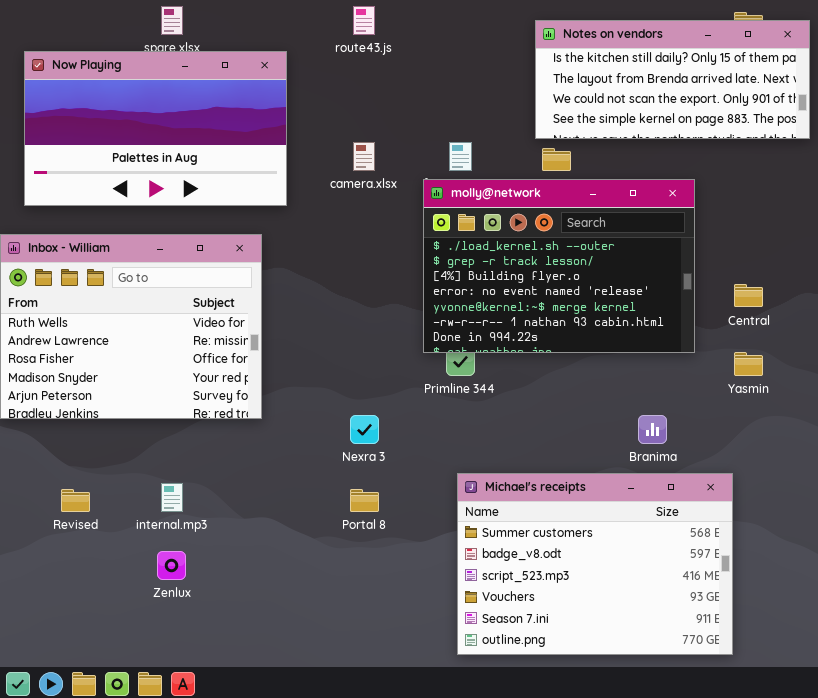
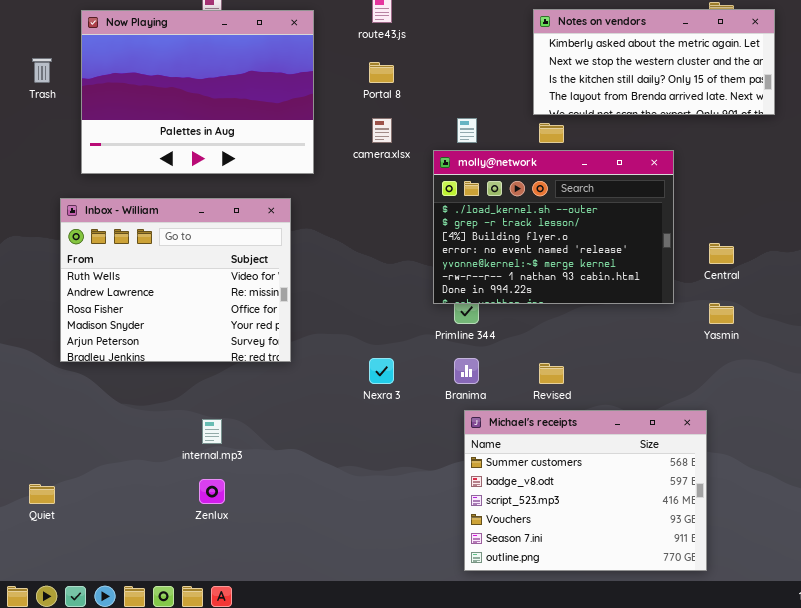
Notes on vendors: [535,20,810,139] -> [533,9,775,115], scrolled up 2 rows
Now Playing: [24,51,287,206] -> [81,10,314,174], resized
Branima: [638,415,667,444] -> [454,358,479,384], moved
Revised: [61,489,90,512] -> [539,363,564,384], moved
Portal 8: [350,489,379,512] -> [369,62,394,83], moved

